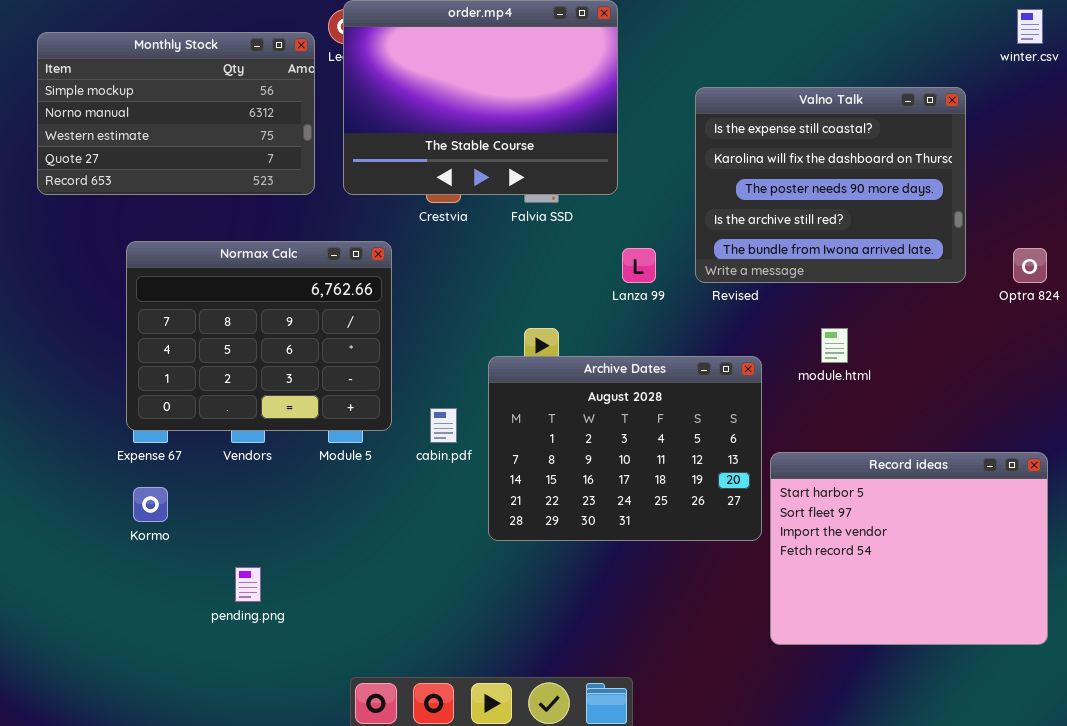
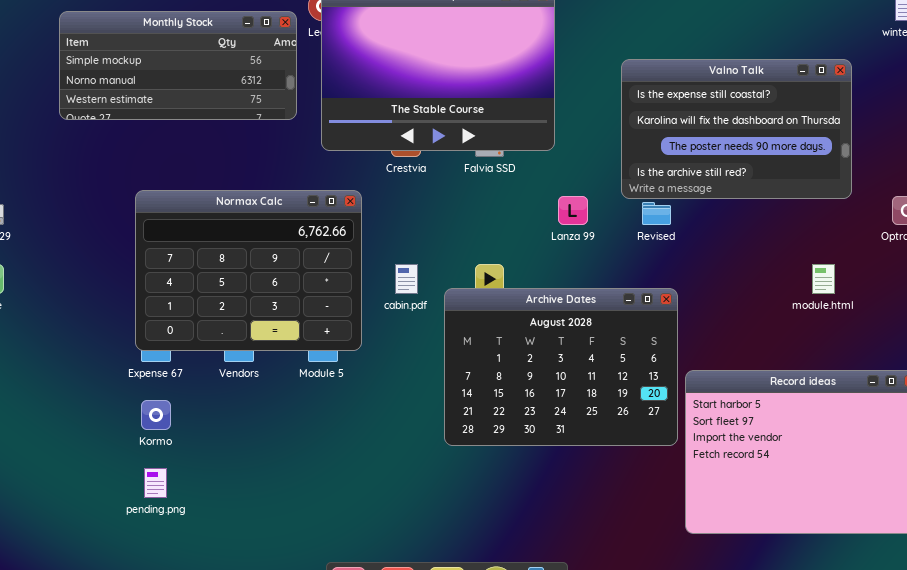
Monthly Stock: [37,32,315,195] -> [59,11,297,120], resized
Valno Talk: [695,87,966,283] -> [621,59,852,199], resized
module.html: [821,328,848,363] -> [812,264,835,294], moved
cabin.pdf: [430,408,457,443] -> [395,264,418,294], moved
pending.png: [235,567,261,602] -> [144,468,167,498], moved

